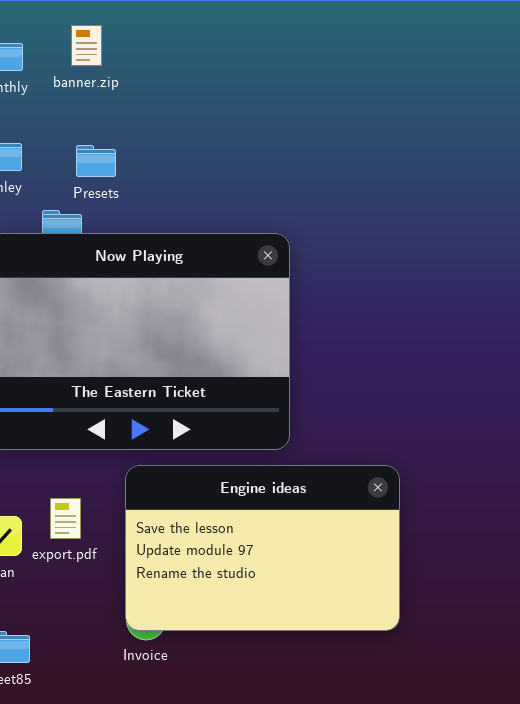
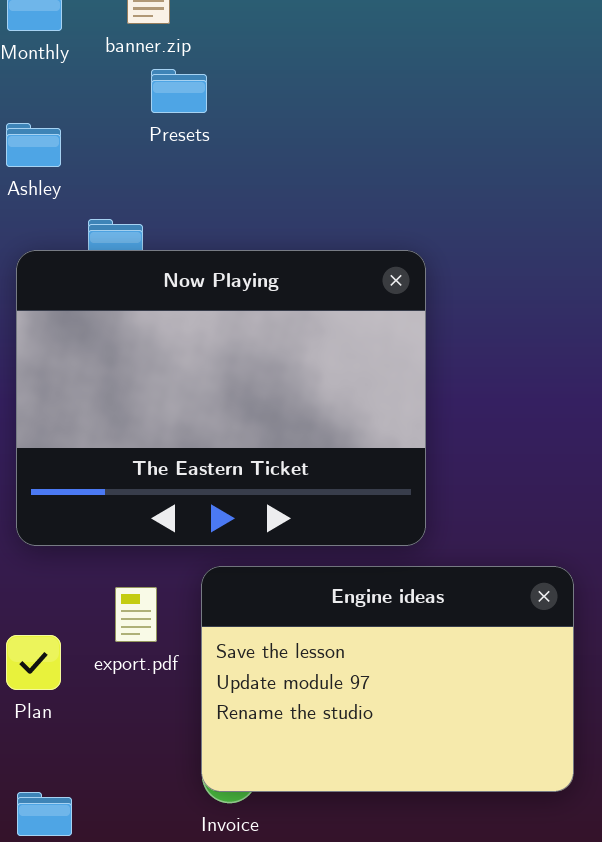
Presets: [76,145,116,177] -> [151,69,207,113], moved
export.pdf: [50,498,81,539] -> [115,587,157,642], moved

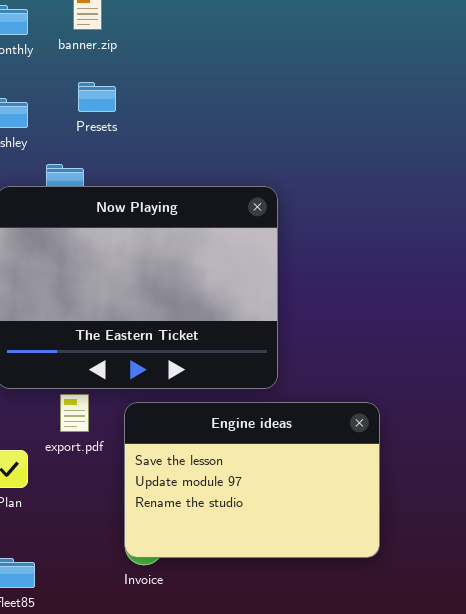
Presets: [151,69,207,113] -> [78,82,116,112], moved
export.pdf: [115,587,157,642] -> [60,394,89,432], moved

